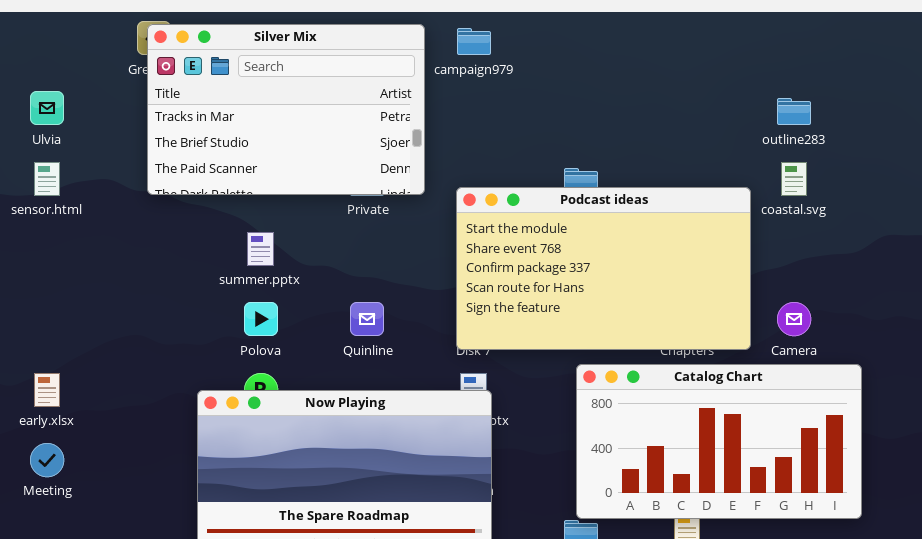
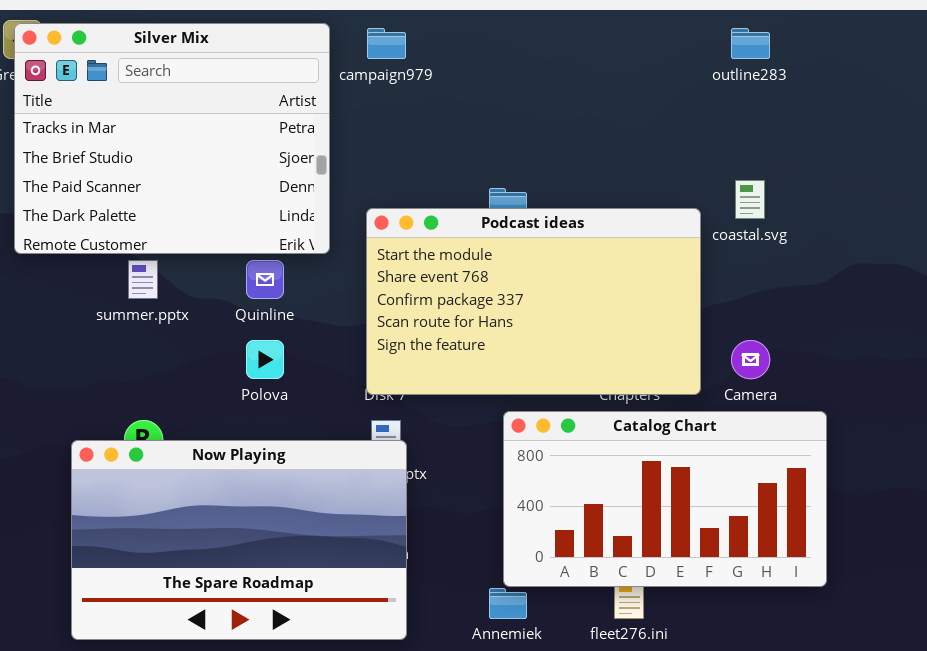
Silver Mix: [147,24,425,195] -> [14,23,330,254], resized
outline283: [777,98,811,125] -> [731,28,770,59], moved
Polova: [244,302,278,336] -> [246,340,284,379], moved
Quinline: [350,302,384,336] -> [246,260,284,299], moved

